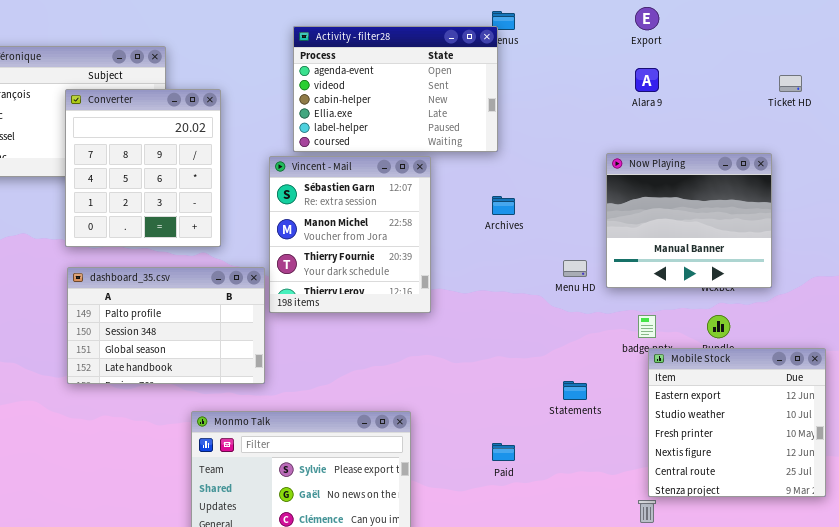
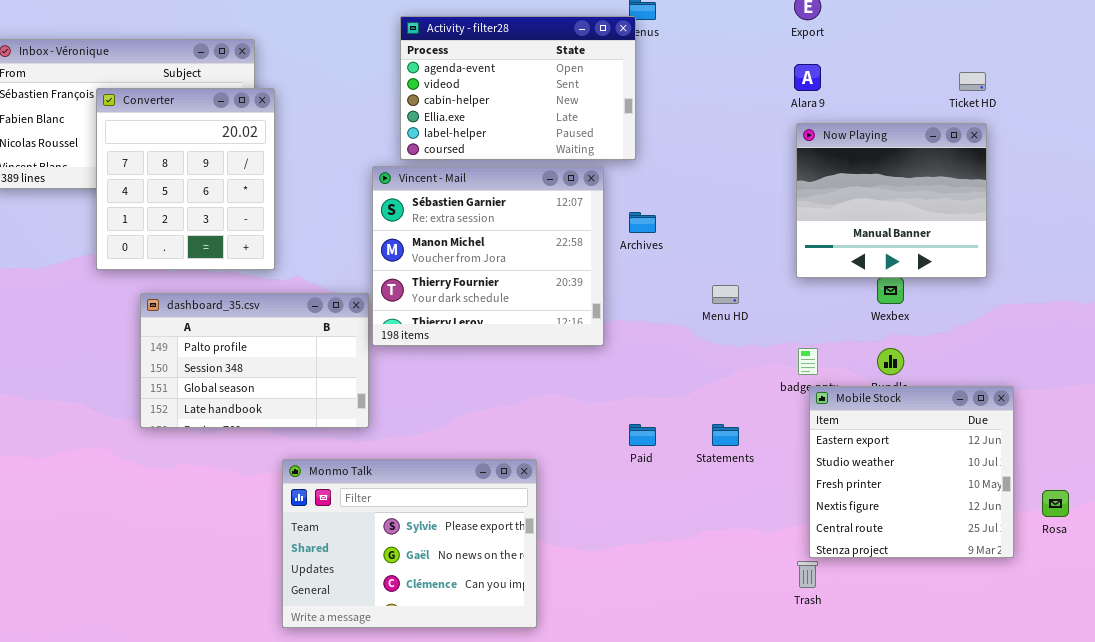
Converter: [65,89,221,247] -> [96,88,275,270], moved
Now Playing: [606,153,772,288] -> [796,123,987,278], moved
Vincent - Mail: [269,156,431,313] -> [372,166,604,346], resized
Paid: [492,443,515,461] -> [629,424,656,446], moved

